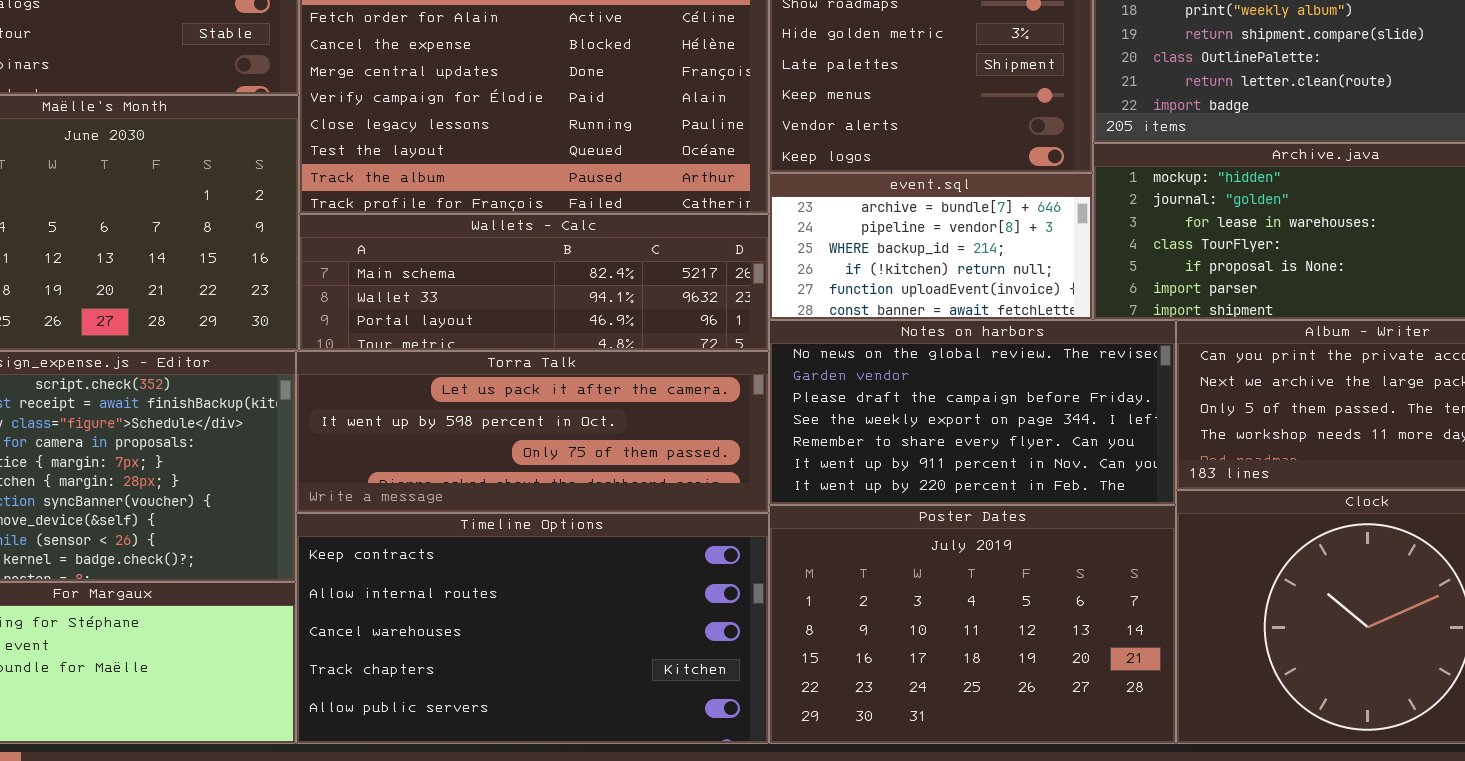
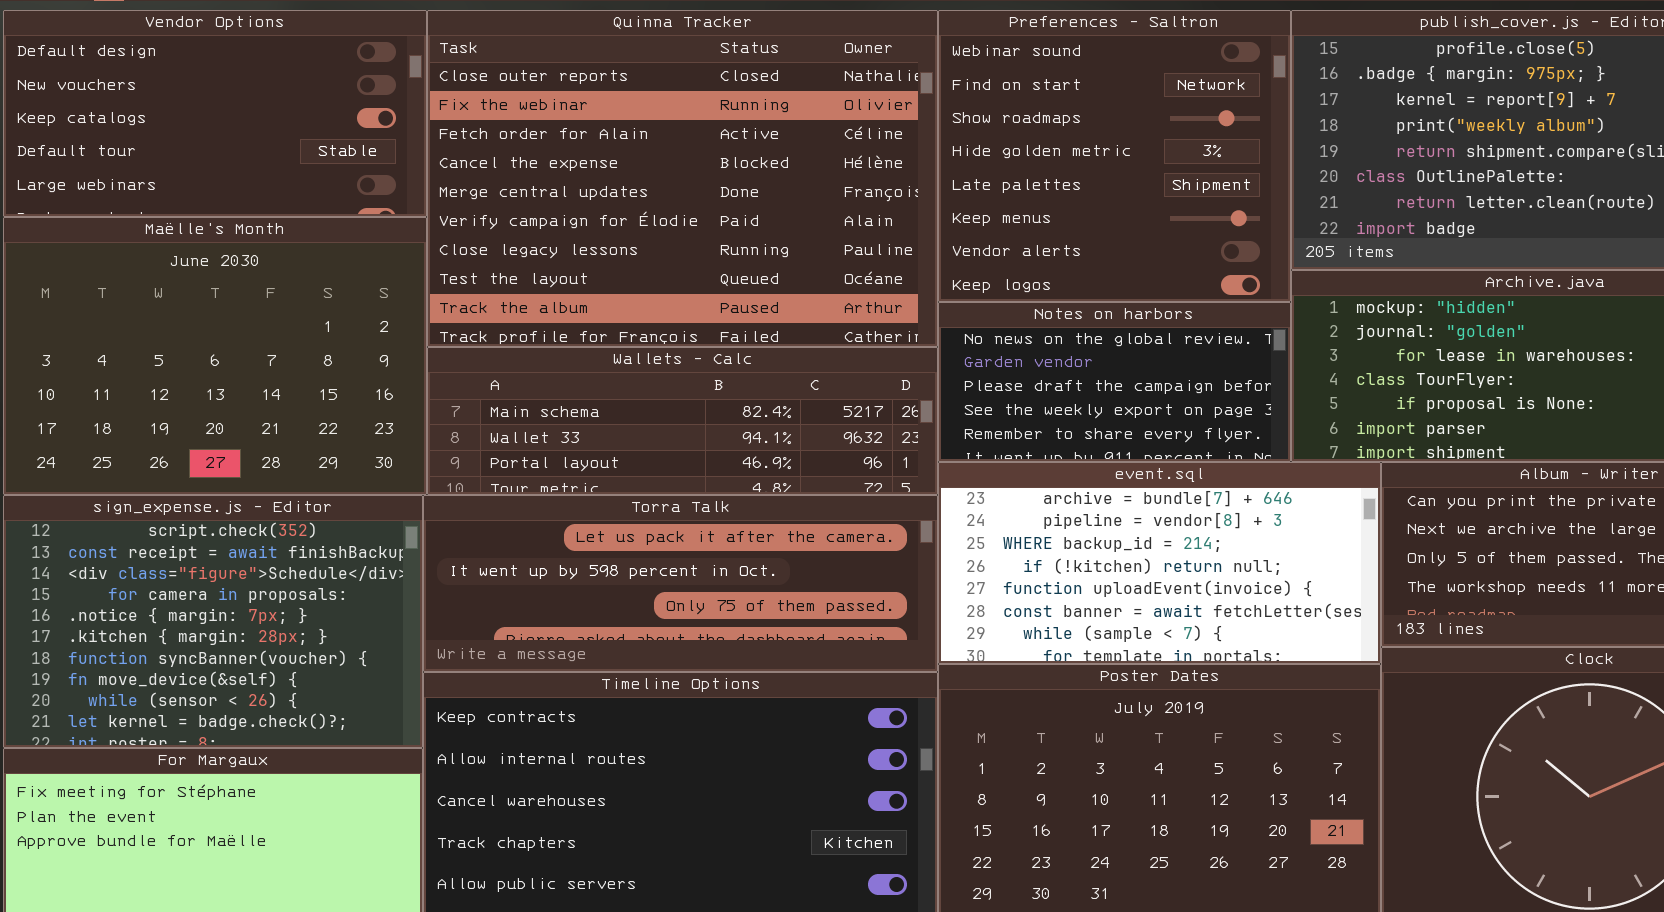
event.sql: [769,173,1093,320] -> [938,462,1381,664], moved, resized
Notes on harbors: [769,320,1176,505] -> [938,302,1291,462], moved, resized

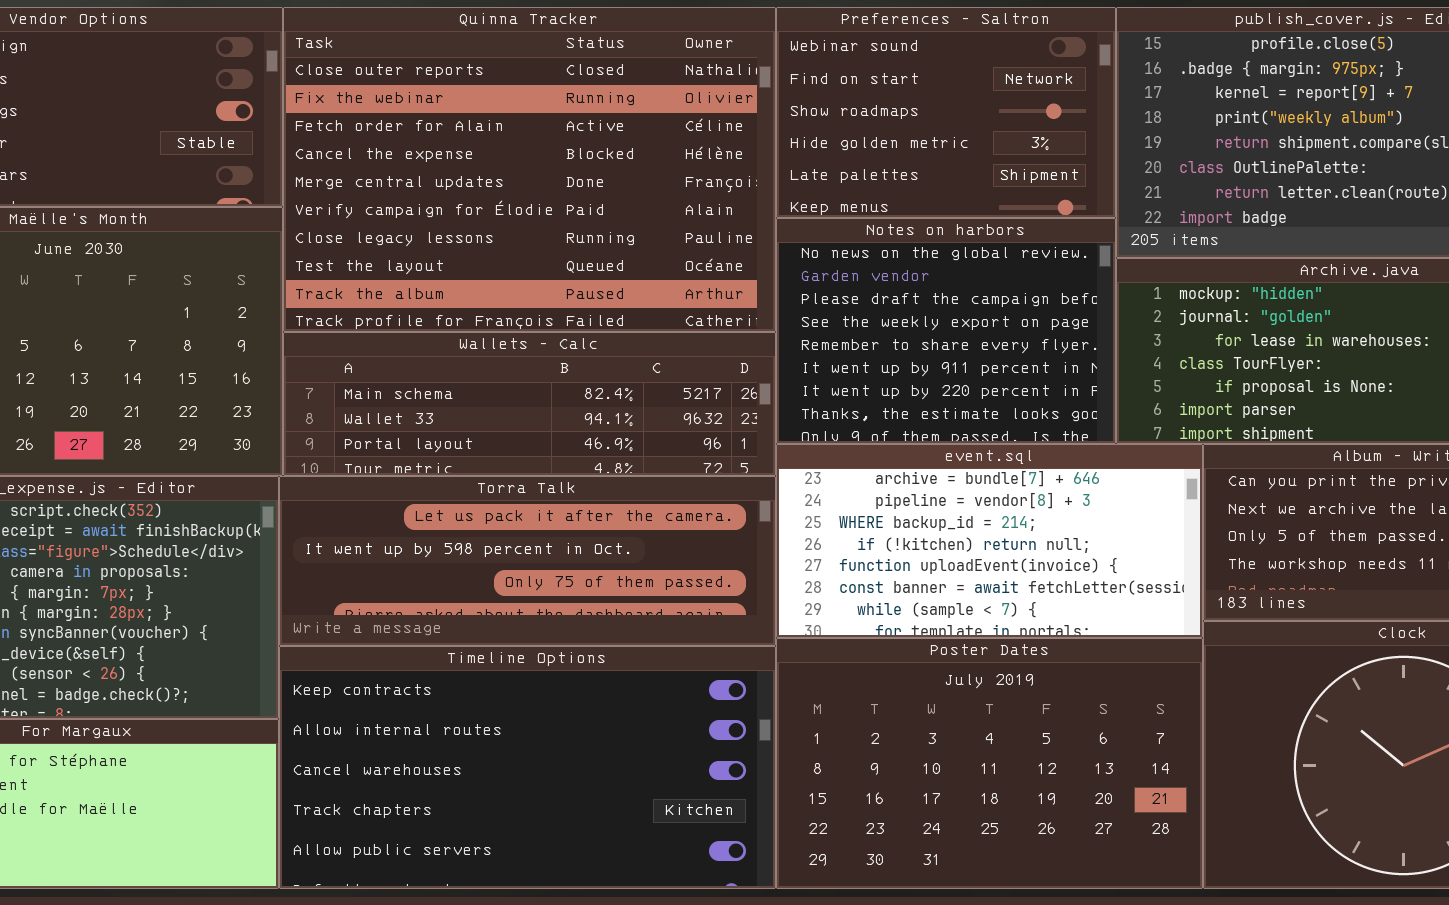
Preferences - Saltron: [938,10,1291,302] -> [776,7,1116,218], resized
Notes on harbors: [938,302,1291,462] -> [776,218,1116,444], resized

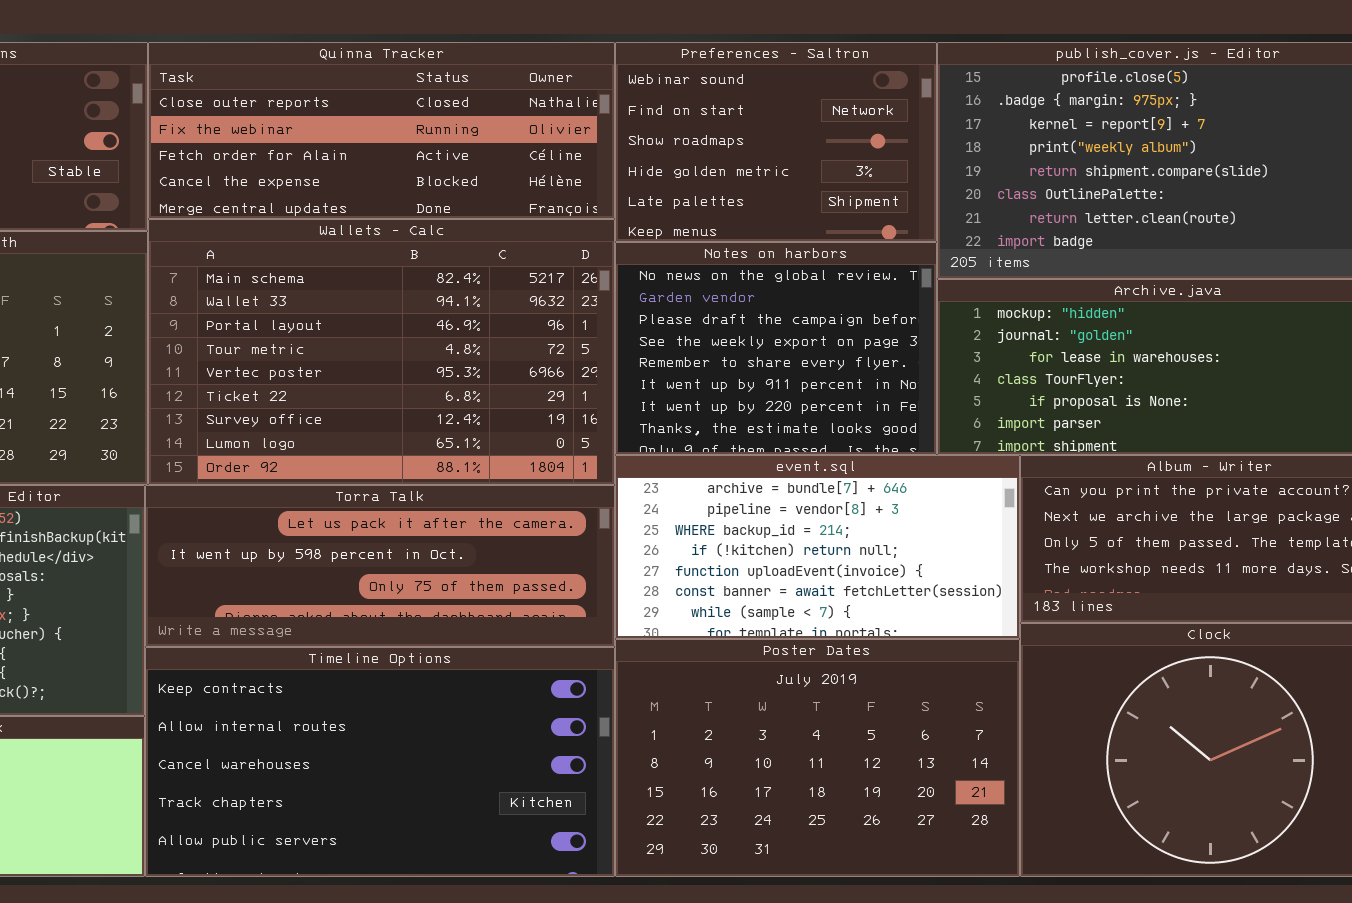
Quinna Tracker: [283,7,776,332] -> [148,42,615,219], resized
Wallets - Calc: [283,332,776,476] -> [148,219,615,485], resized

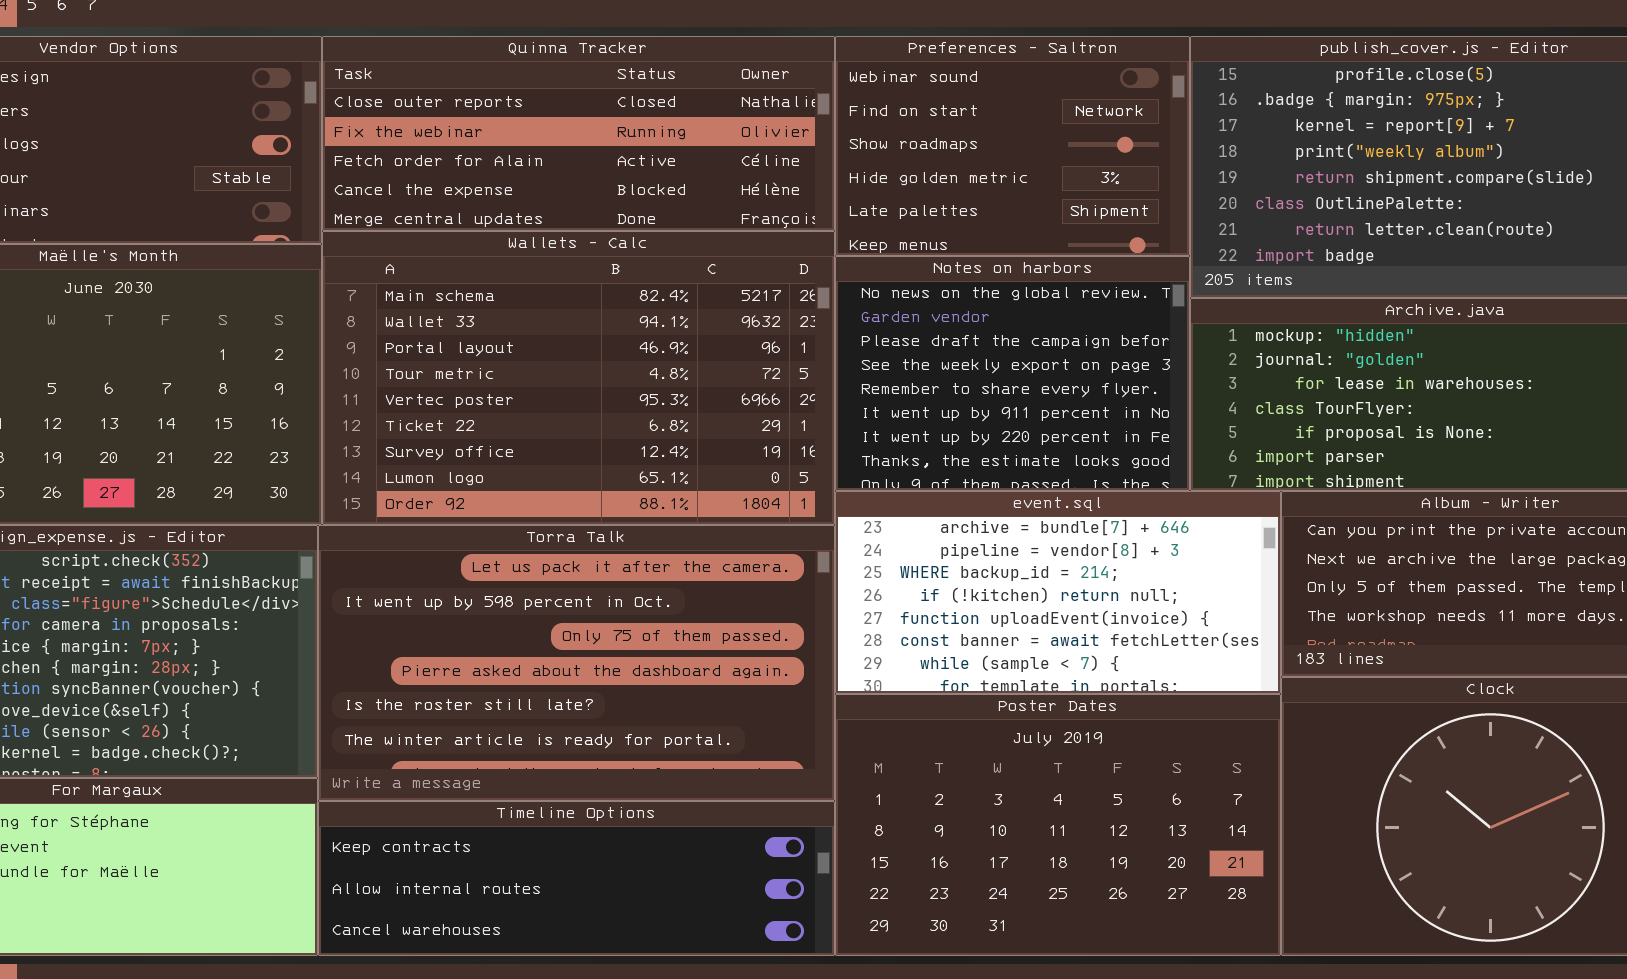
Torra Talk: [145,485,615,647] -> [318,525,835,801], resized
Timeline Options: [145,647,615,877] -> [318,801,835,956], resized

